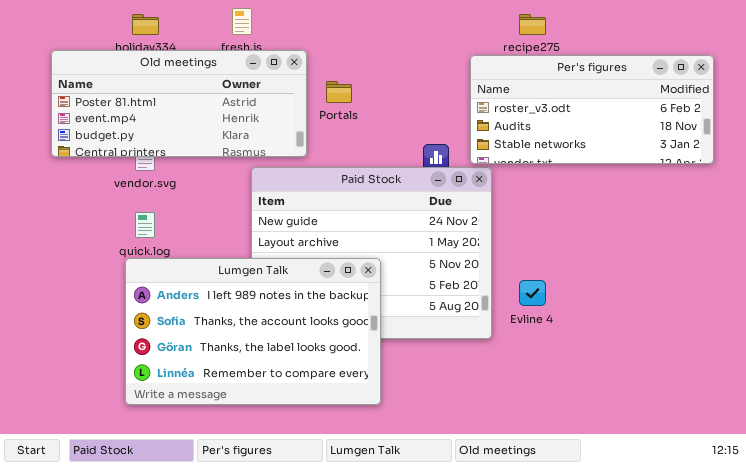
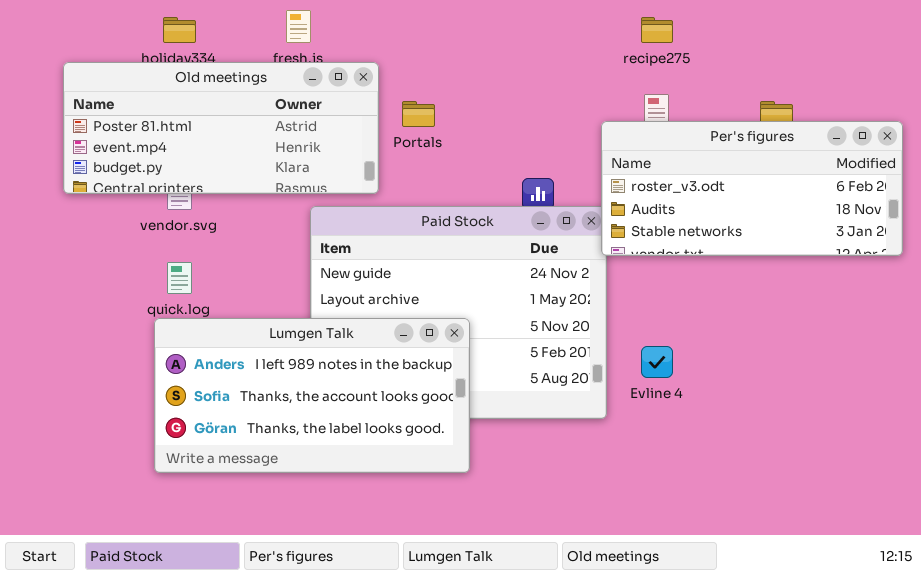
Per's figures: [470,55,714,164] -> [601,121,903,256], moved
Lumgen Talk: [125,258,381,405] -> [154,318,470,473], resized

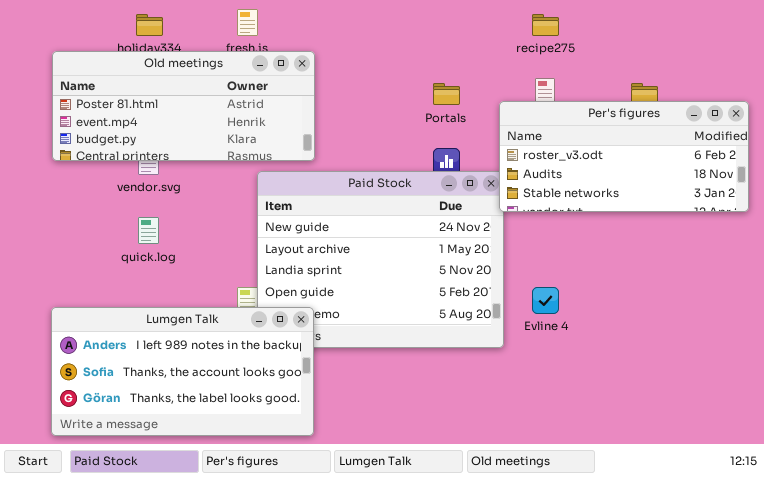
Portals: [402,101,435,127] -> [433,83,460,105], moved
Lumgen Talk: [154,318,470,473] -> [51,307,314,436], moved

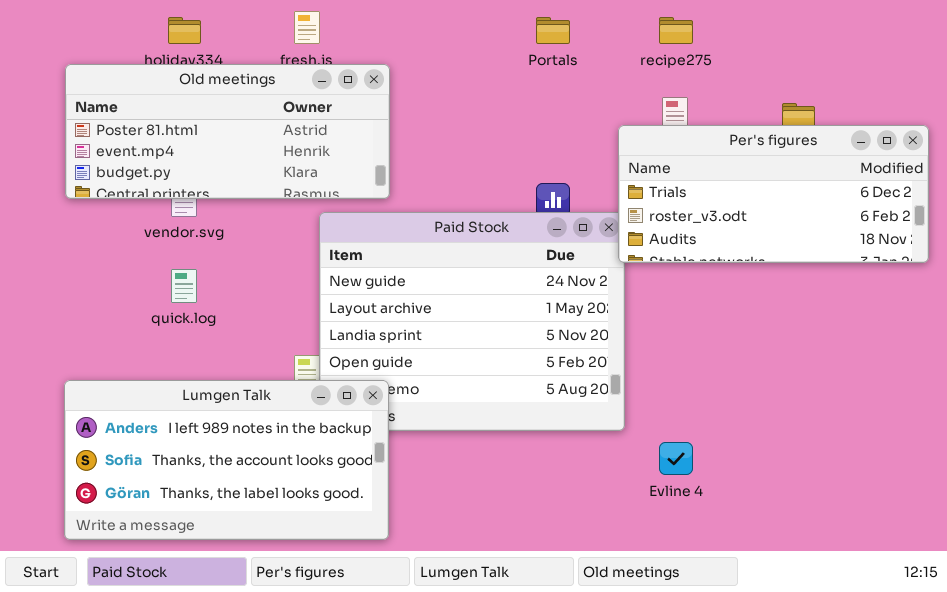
Portals: [433,83,460,105] -> [536,17,570,44], moved
Per's figures: [499,101,749,212] -> [618,125,929,263], scrolled up 1 row
Evline 4: [532,287,559,314] -> [659,442,693,475], moved

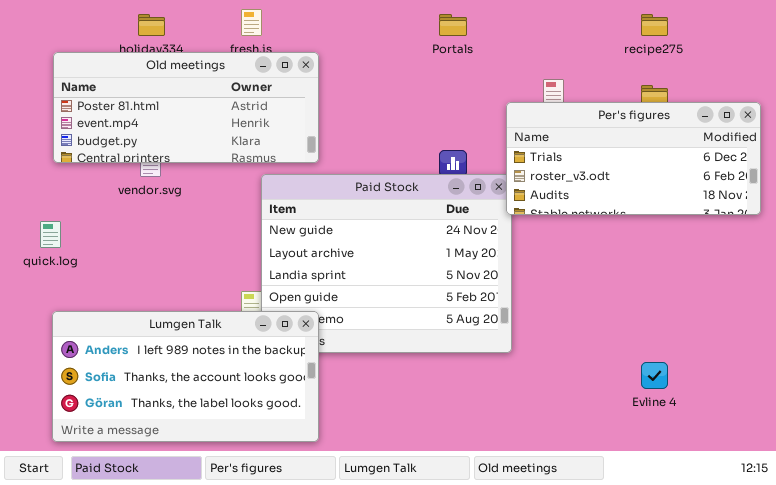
recipe275: [659,17,693,44] -> [641,14,668,36], moved
quick.log: [171,269,197,303] -> [40,221,61,248], moved
Evline 4: [659,442,693,475] -> [641,362,668,389], moved

